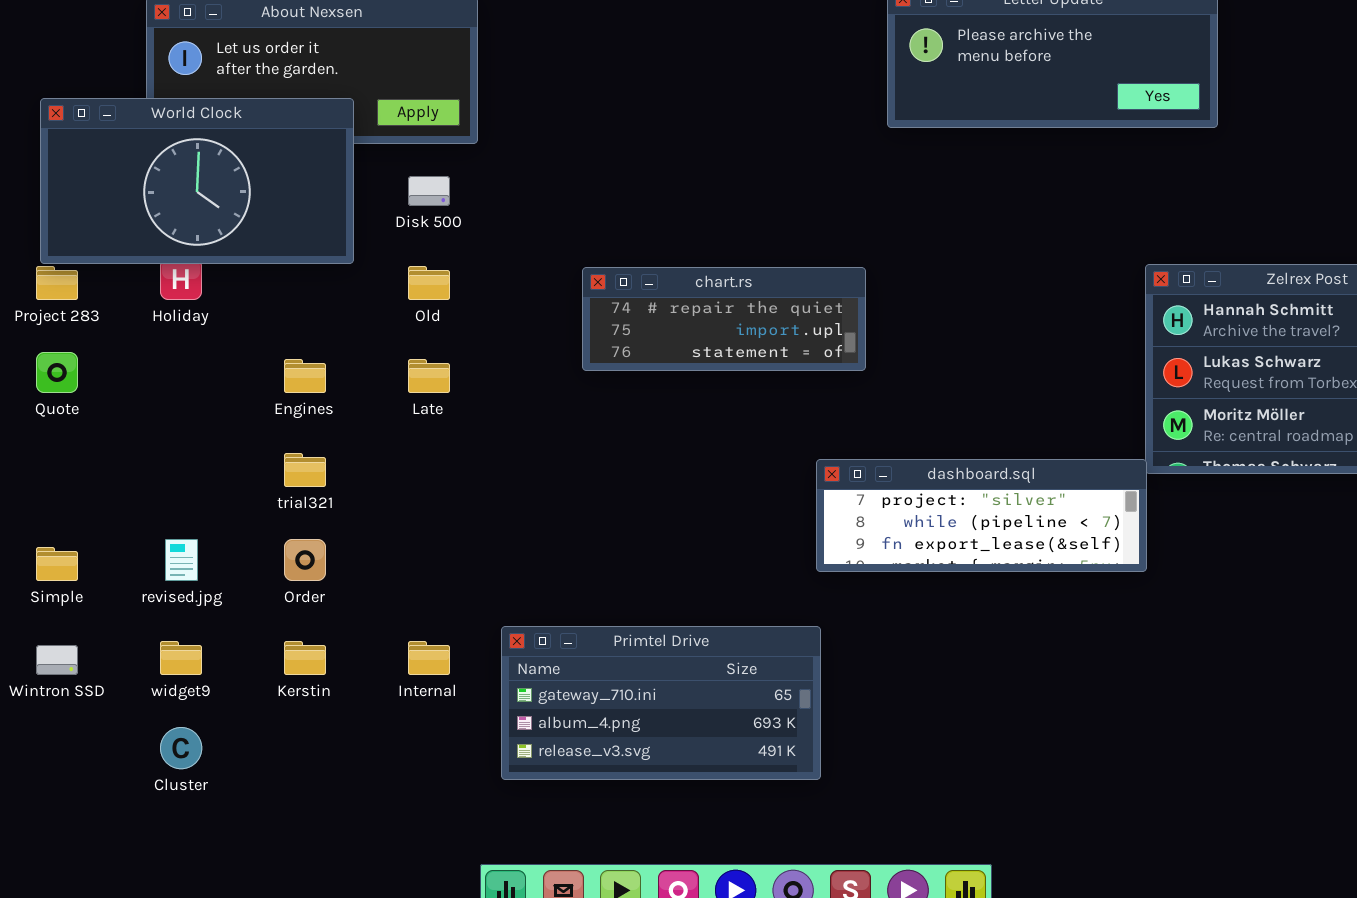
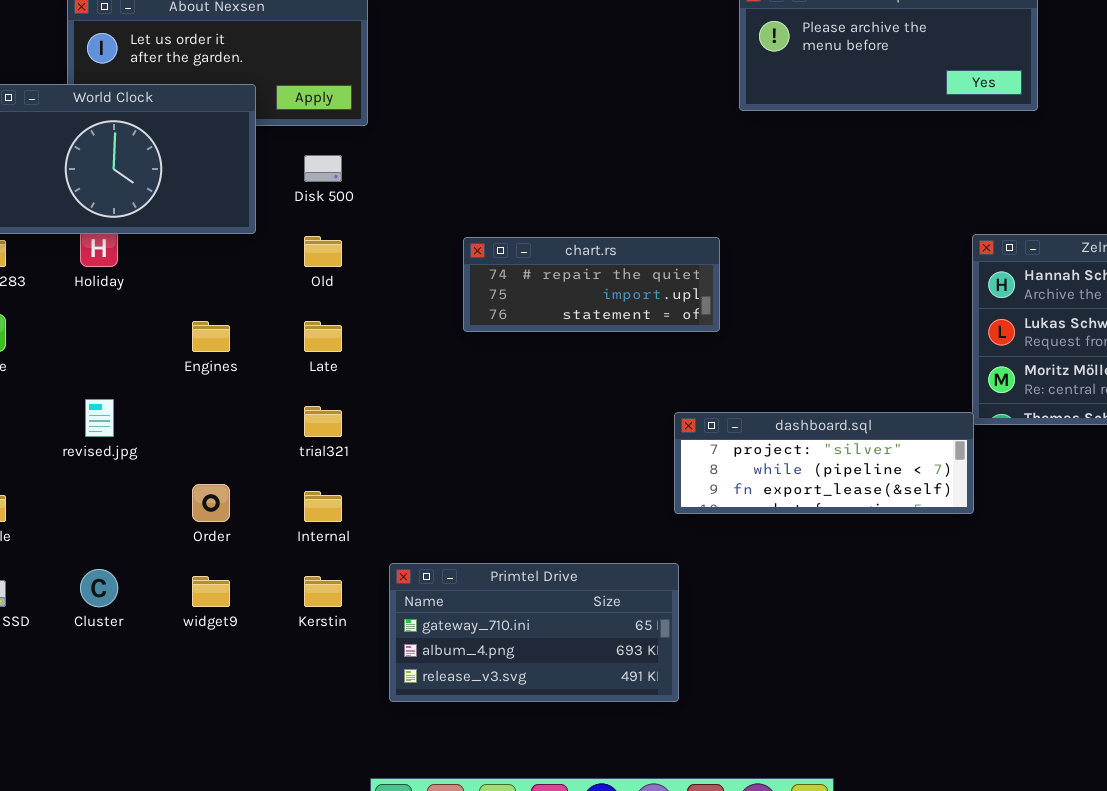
trial321: [284,453,326,487] -> [304,406,342,437], moved
revised.jpg: [165,539,198,581] -> [85,399,114,437], moved
widget9: [160,641,202,675] -> [192,576,230,607], moved
Kerstin: [284,641,326,675] -> [304,576,342,607], moved
Internal: [408,641,450,675] -> [304,491,342,522], moved
Cluster: [160,727,202,769] -> [80,569,118,607], moved

